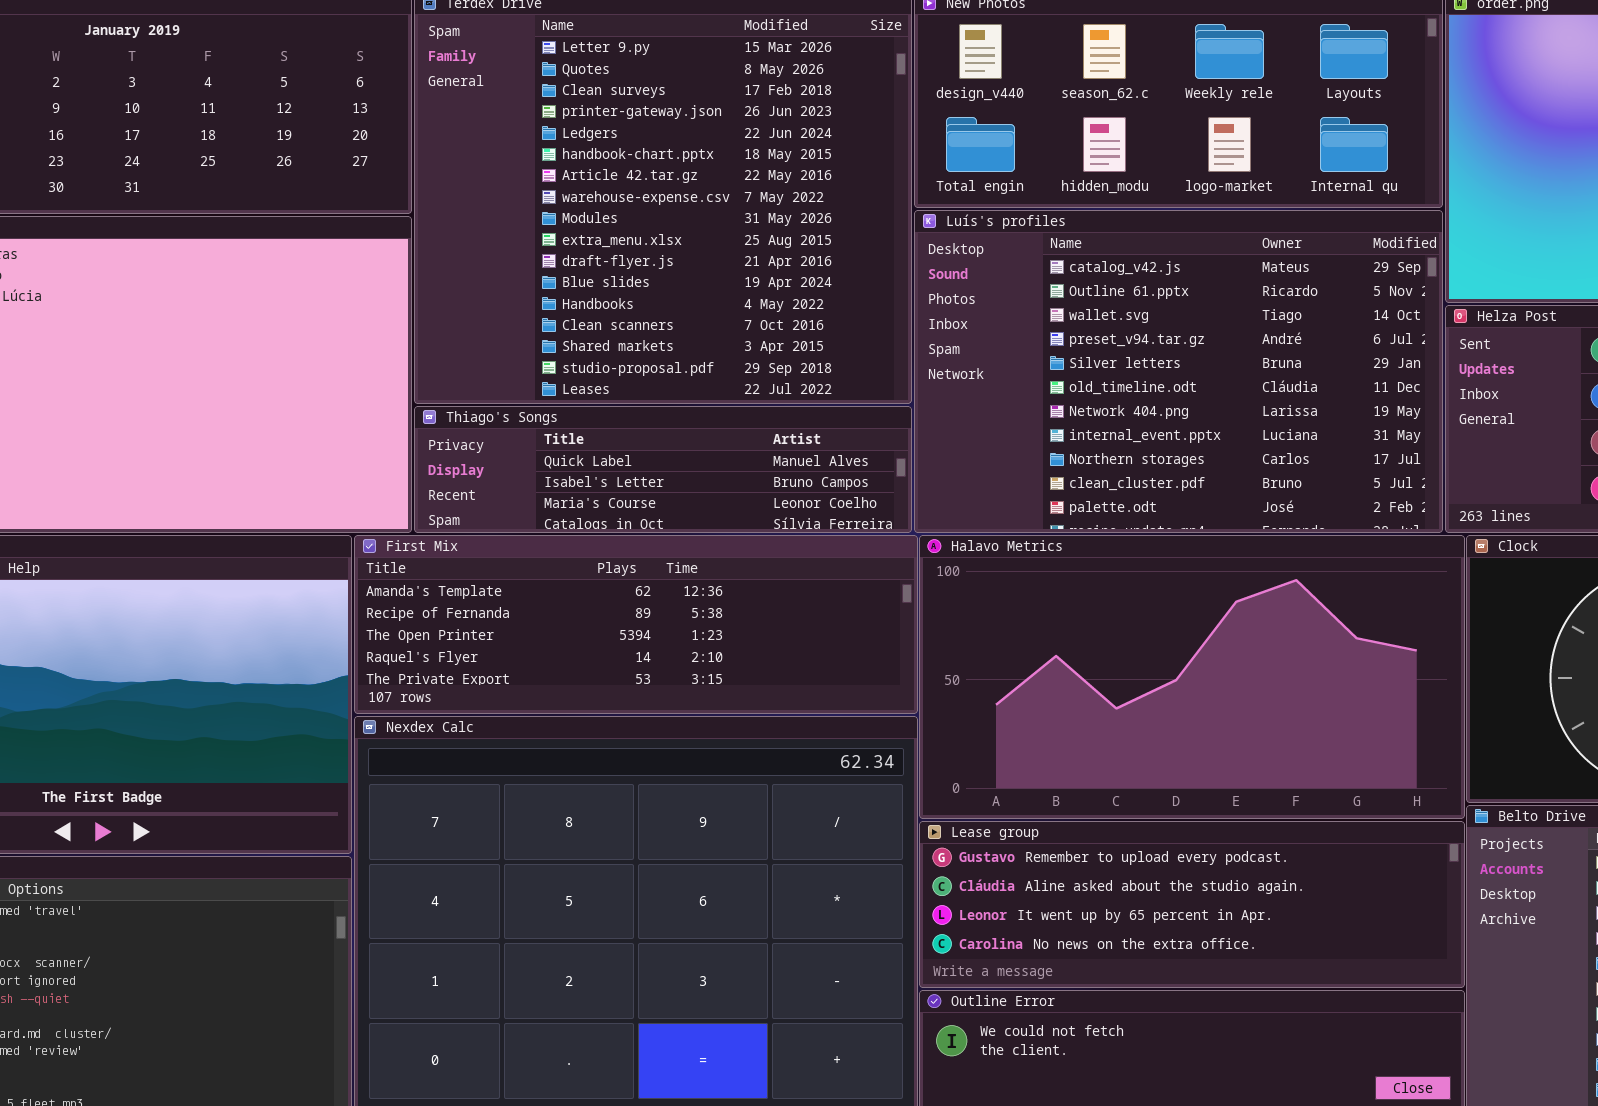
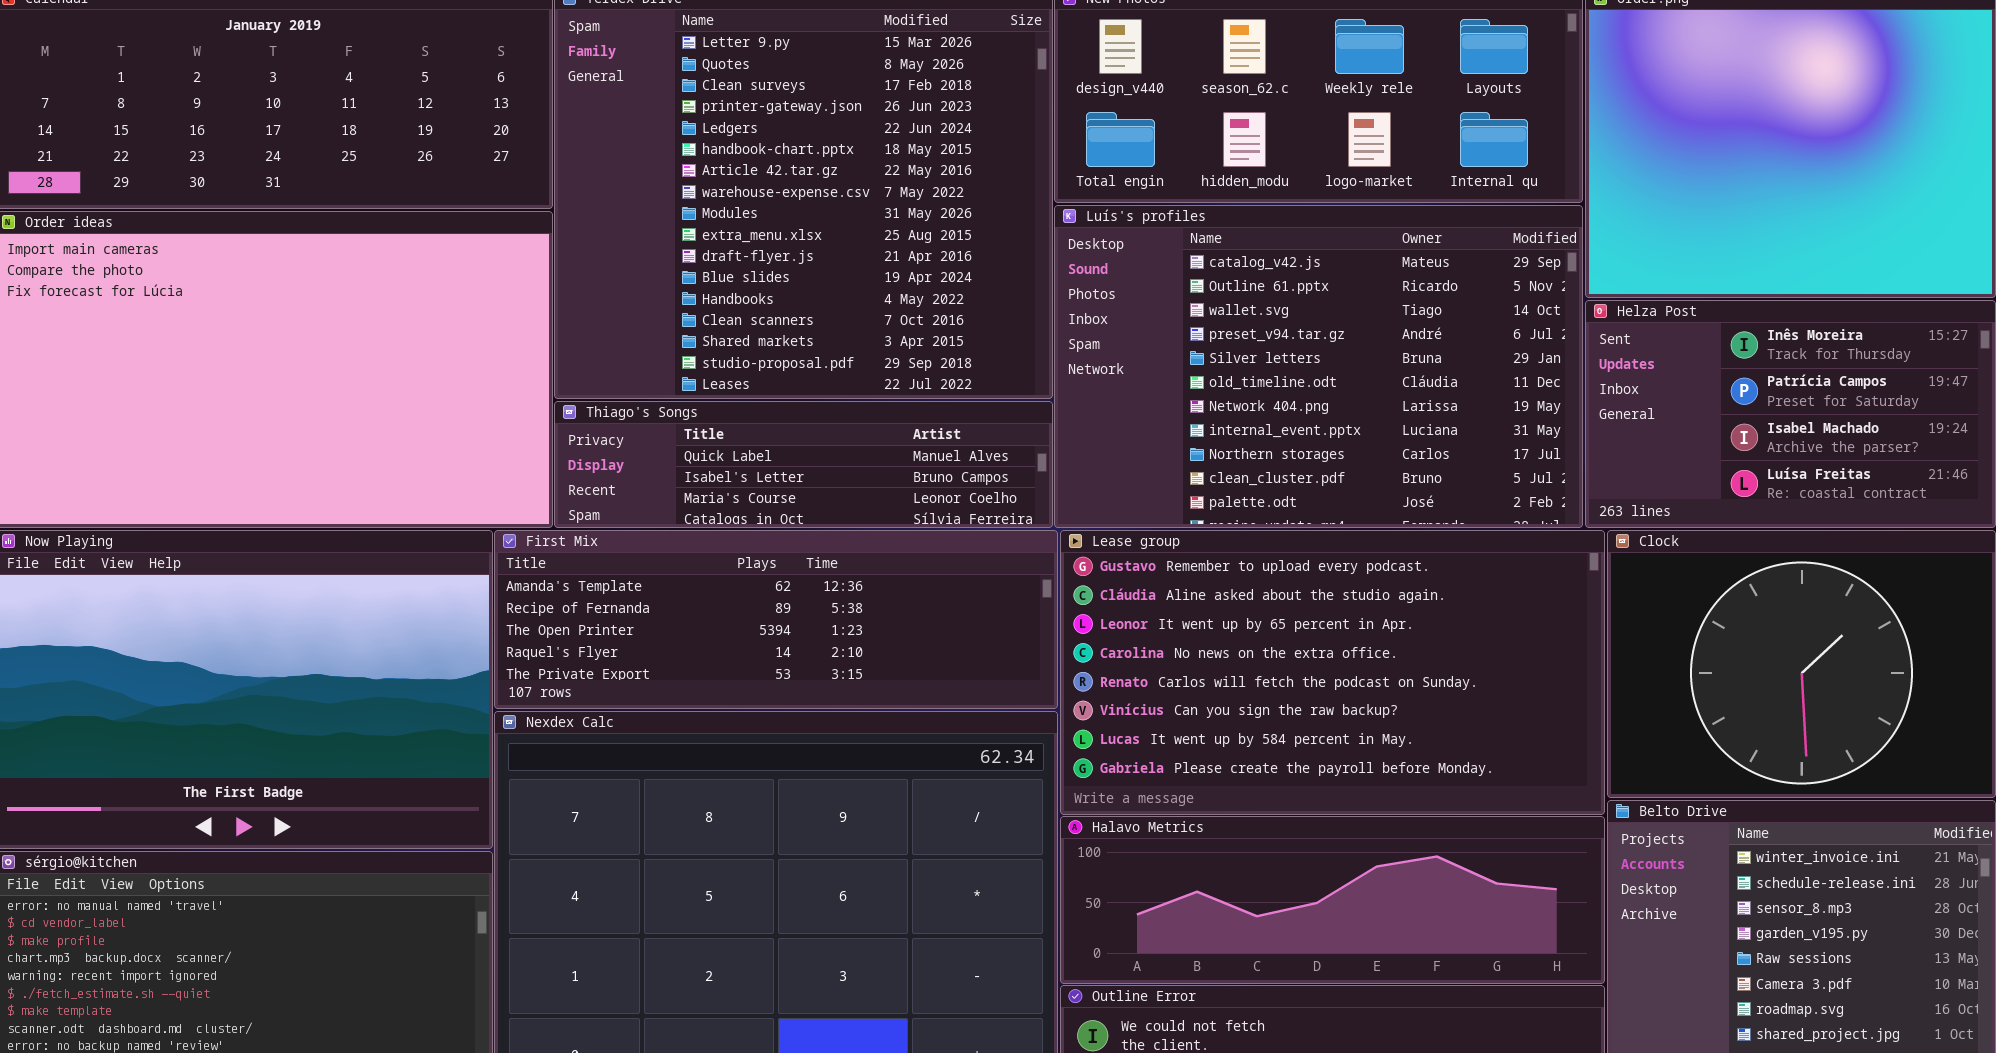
Halavo Metrics: [919,535,1465,819] -> [1060,816,1605,984], moved, resized
Lease group: [919,821,1465,988] -> [1060,530,1605,815], moved, resized

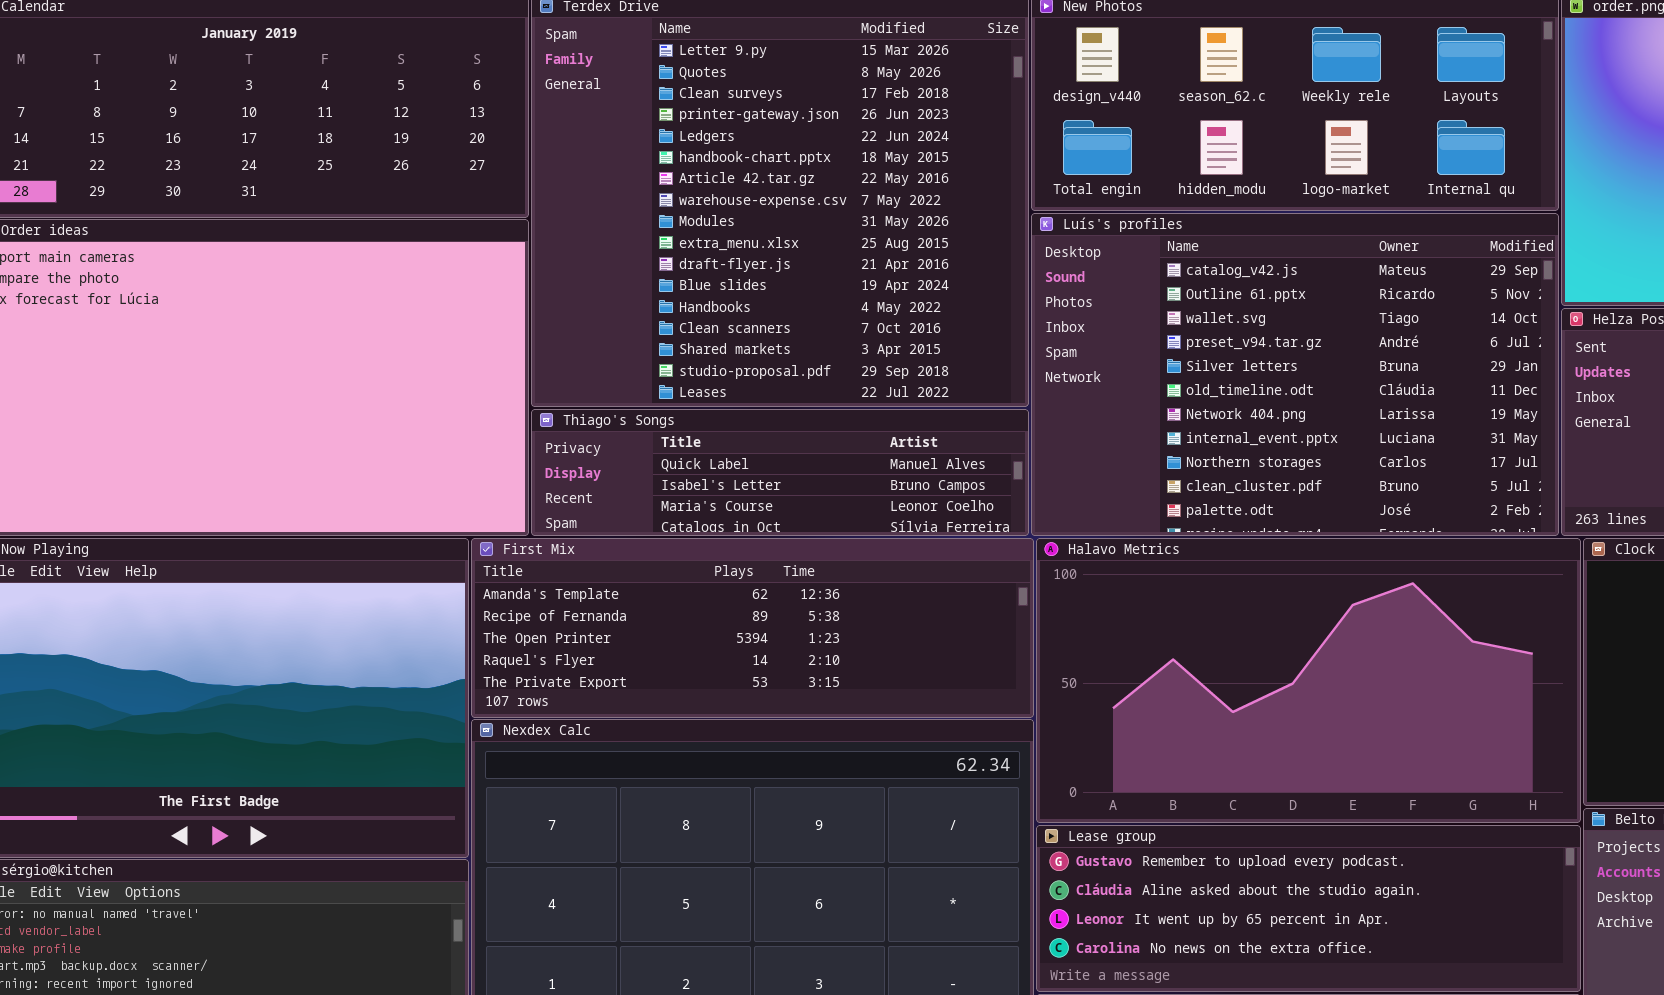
Lease group: [1060,530,1605,815] -> [1036,825,1581,992], moved, resized
Halavo Metrics: [1060,816,1605,984] -> [1036,538,1581,823], moved, resized

